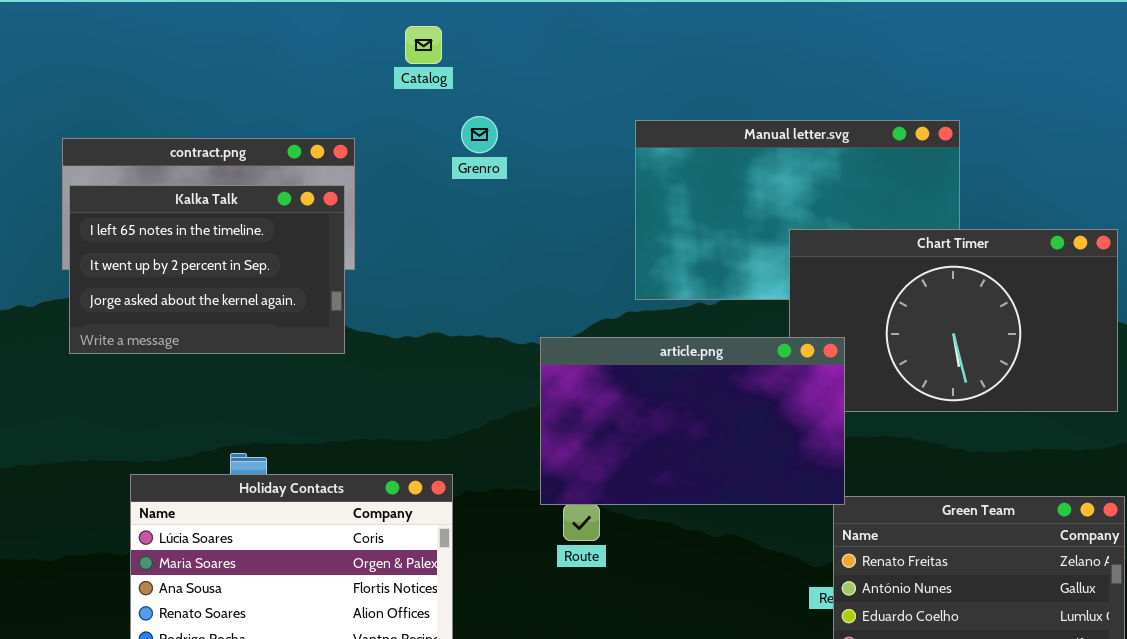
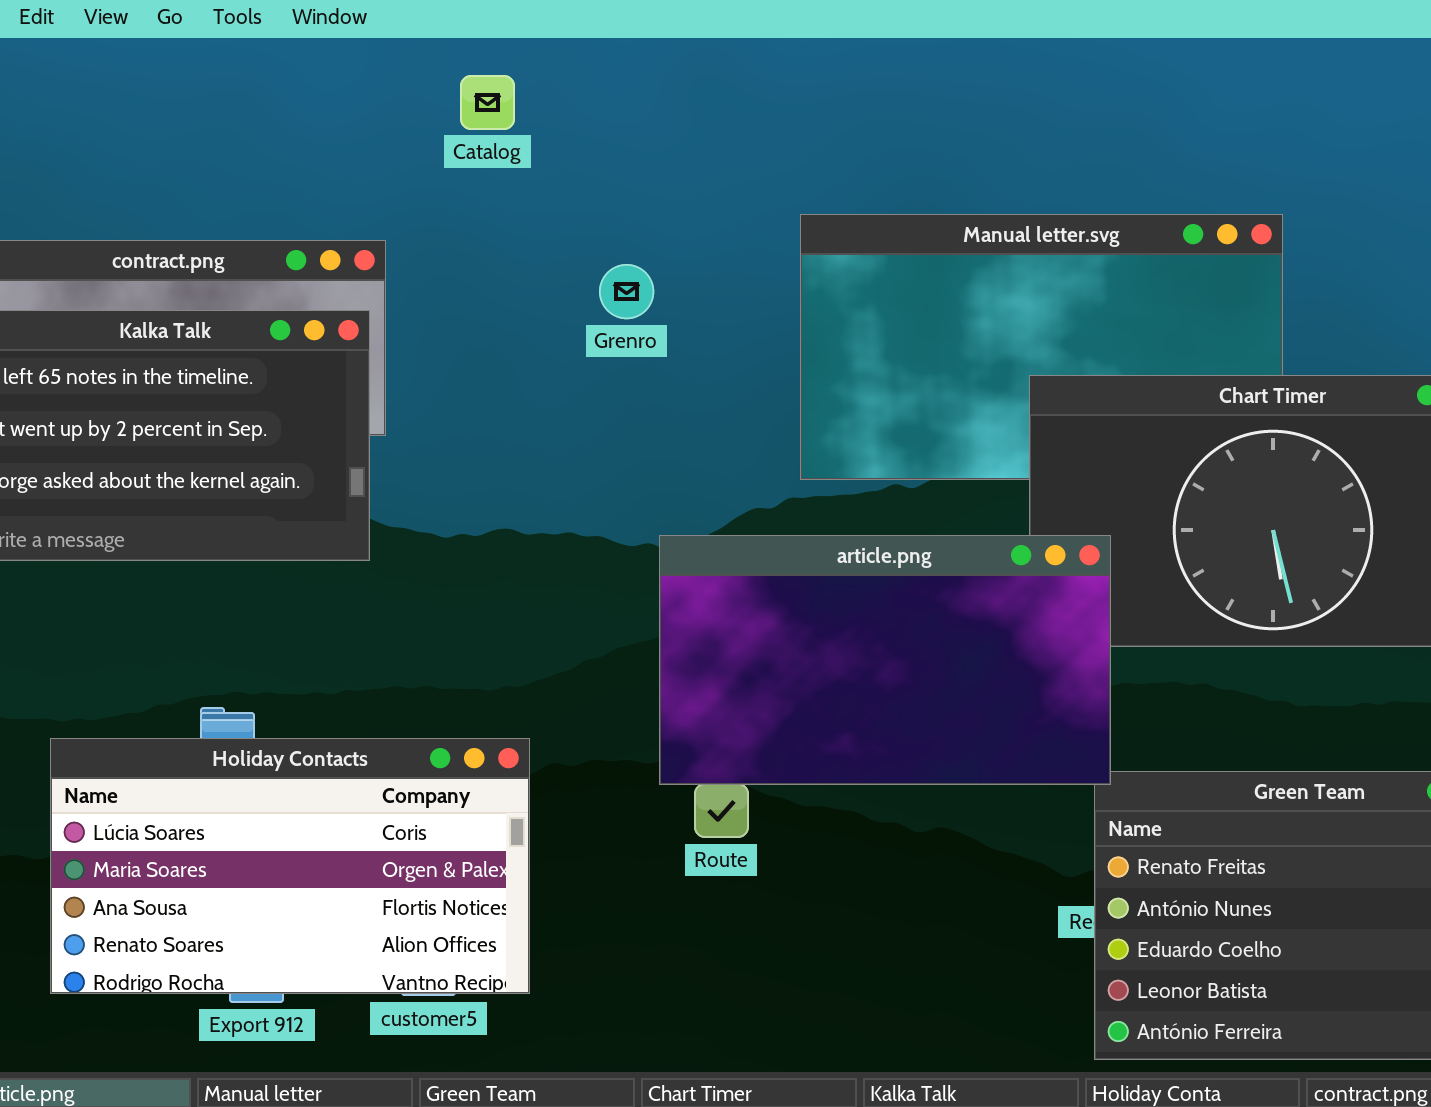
Grenro: [461,116,498,153] -> [599,264,654,319], moved

